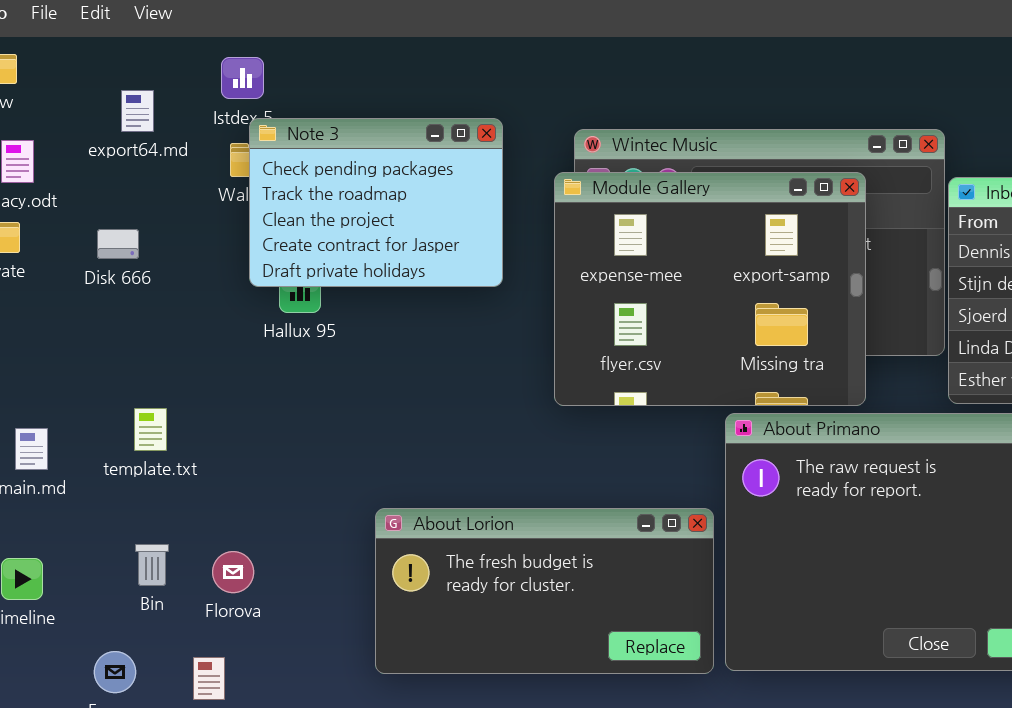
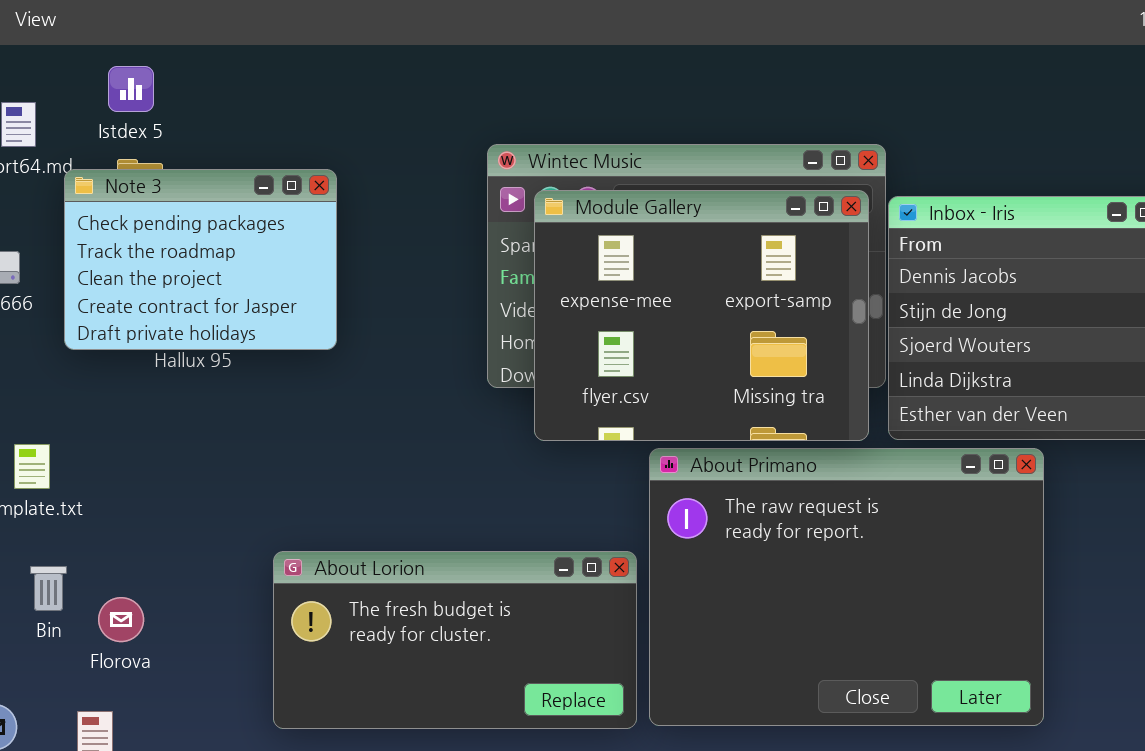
Note 3: [249,118,503,287] -> [64,169,337,350], moved
Module Gallery: [554,172,866,406] -> [534,190,869,441], moved
Bin: [135,544,169,586] -> [30,566,67,611], moved

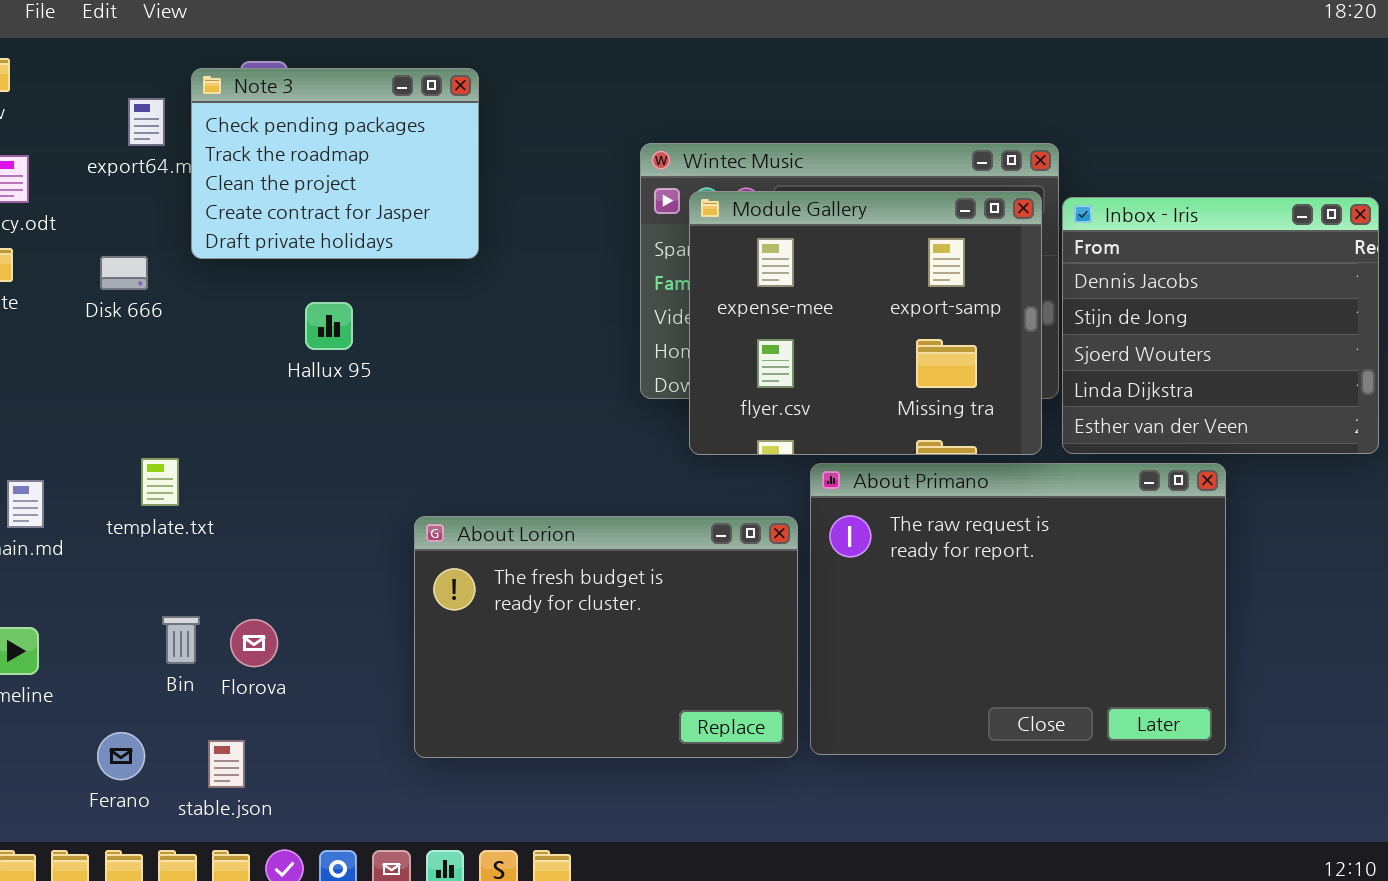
Note 3: [64,169,337,350] -> [191,68,479,259], moved
About Lorion: [273,551,637,729] -> [414,516,798,758], resized
Bin: [30,566,67,611] -> [162,616,200,664], moved

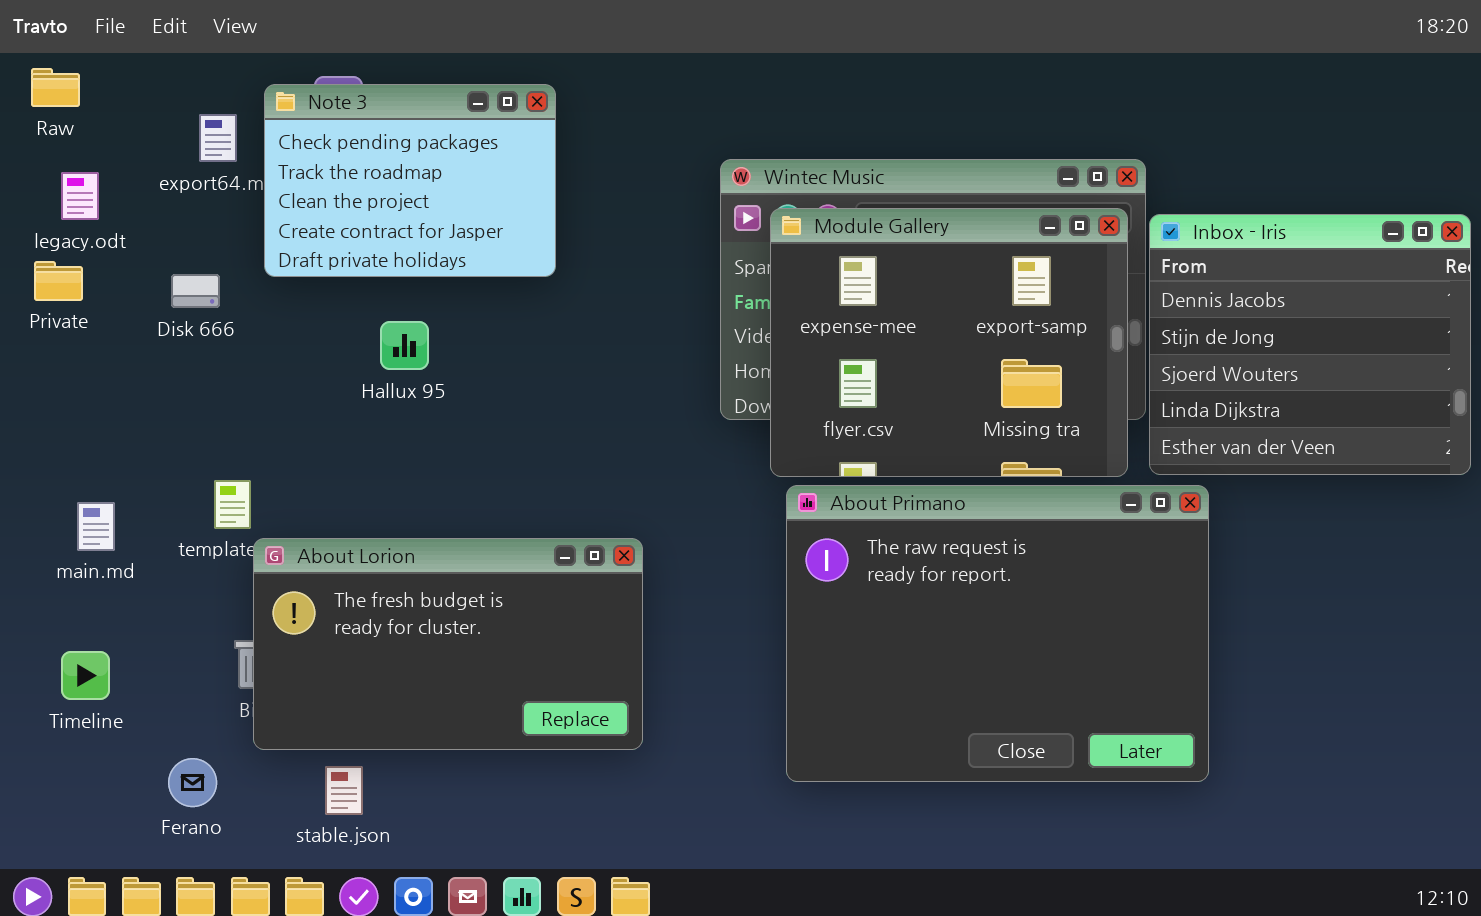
About Primano: [810,463,1226,755] -> [786,485,1209,782], moved
About Lorion: [414,516,798,758] -> [253,538,643,750], moved, resized
stable.json: [208,740,245,788] -> [325,766,363,815], moved

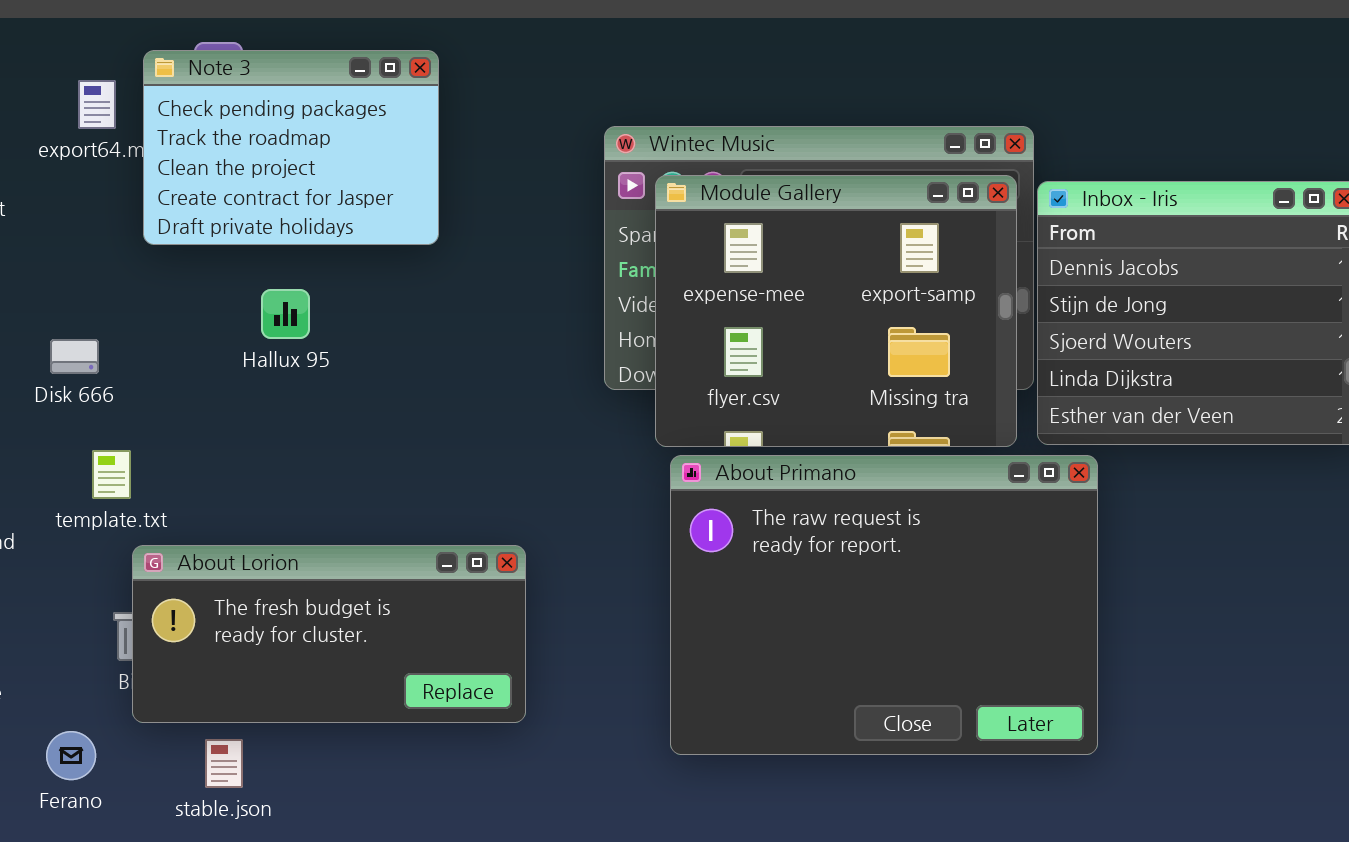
Disk 666: [171,274,220,308] -> [50,339,99,374], moved
About Lorion: [253,538,643,750] -> [132,545,526,723], resized

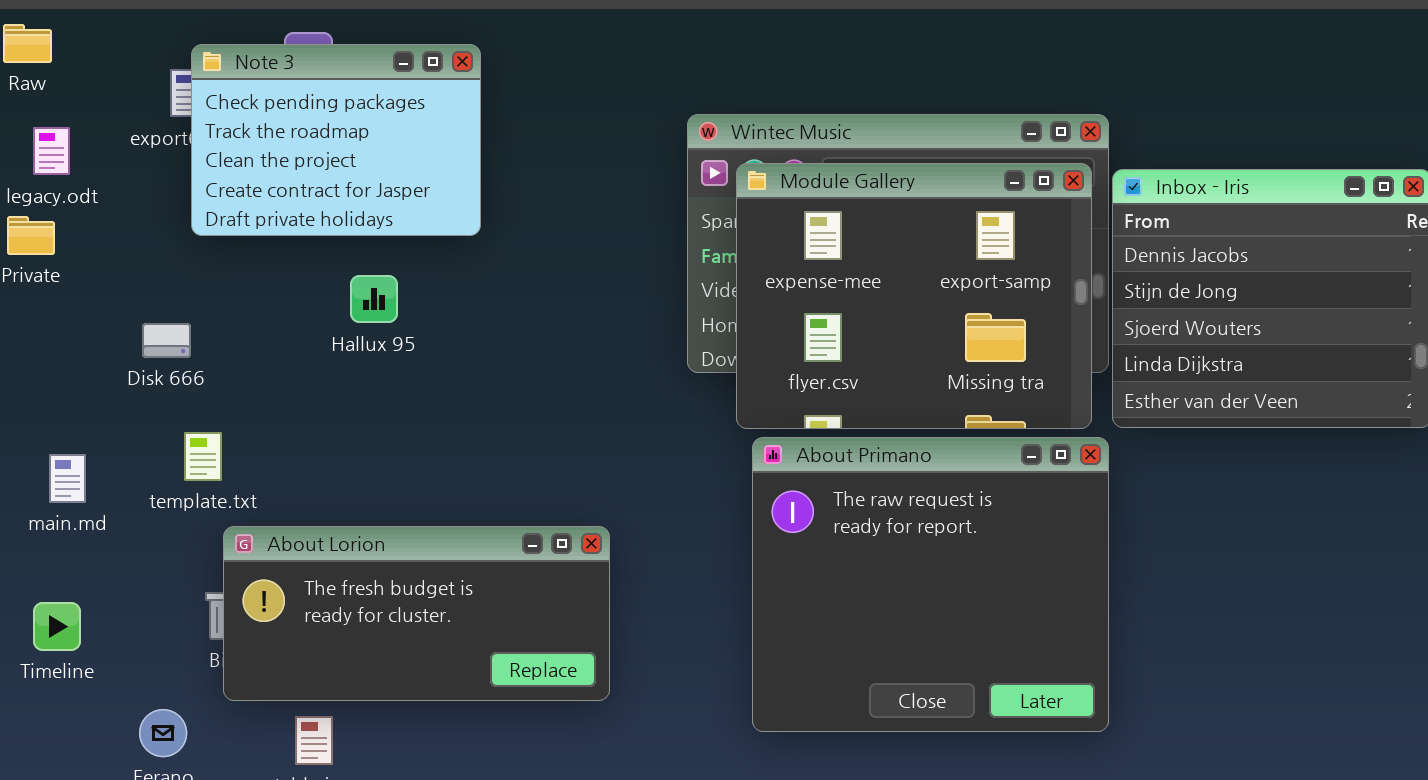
Note 3: [143,50,439,245] -> [191,44,481,236], moved
About Primano: [670,455,1098,755] -> [752,437,1109,732], resized

